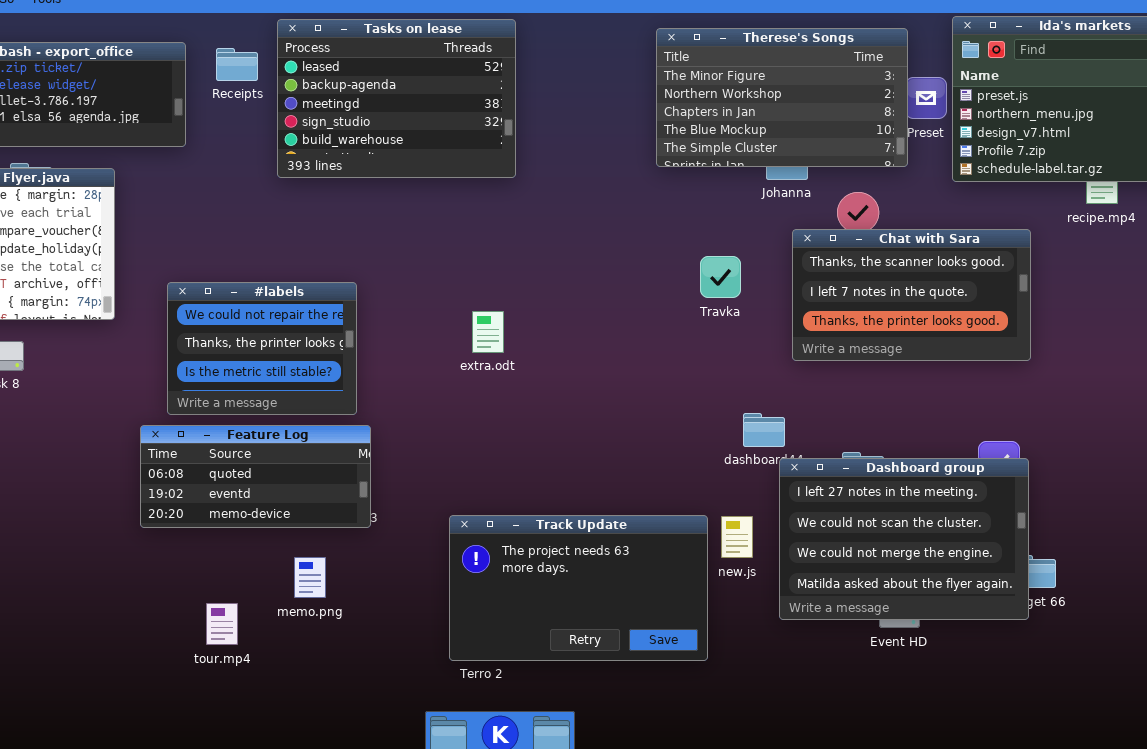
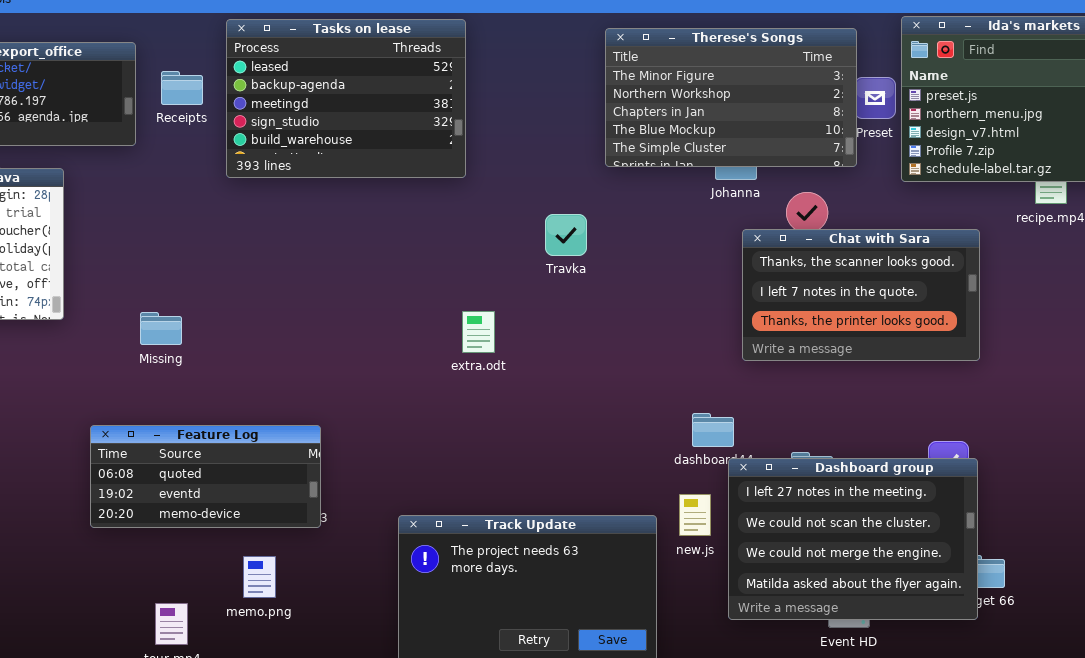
Receipts: [216,48,258,81] -> [161,71,203,105], moved
Travka: [700,256,741,298] -> [545,214,587,256], moved
#labels: [167,282,357,415] -> none, closed
extra.odt: [472,311,504,353] -> [462,311,495,353], moved
new.js: [721,516,753,558] -> [679,494,711,536], moved

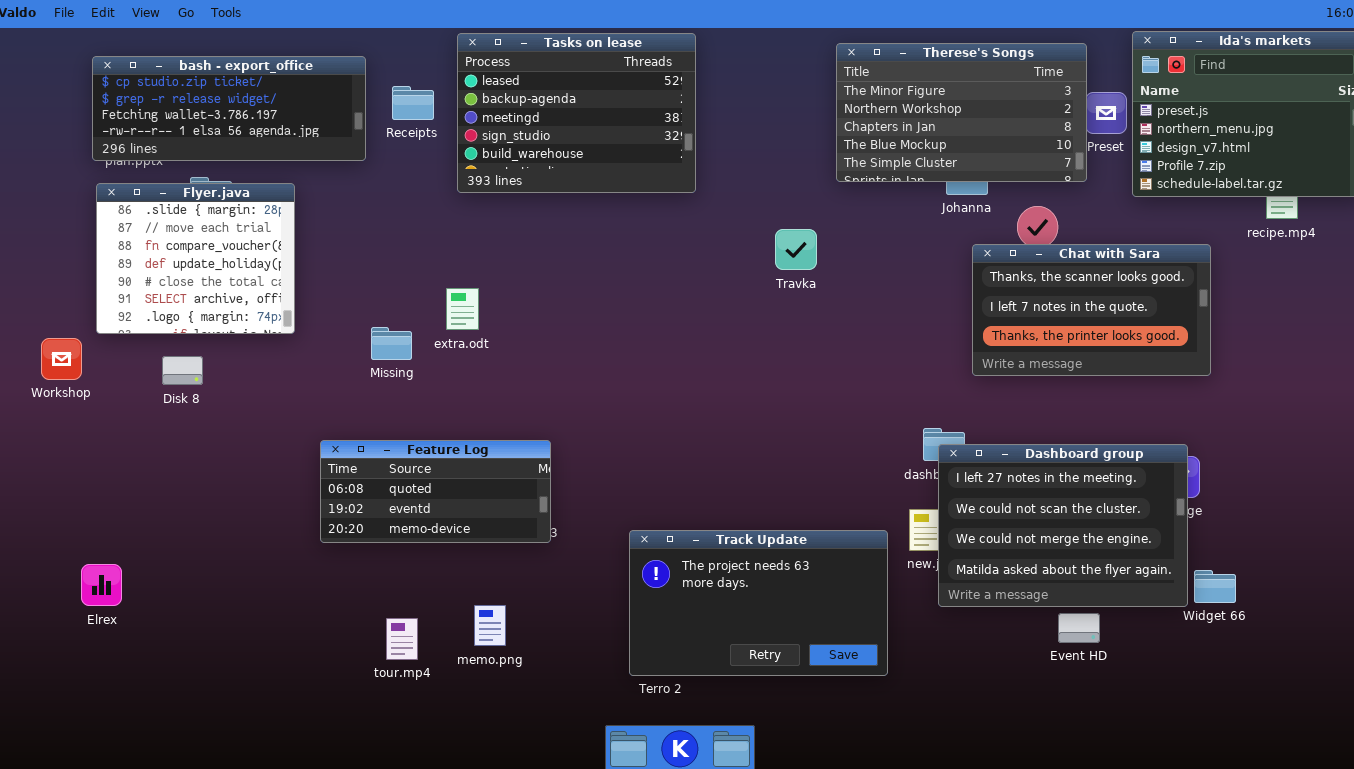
extra.odt: [462,311,495,353] -> [446,288,479,330], moved
Dashboard group: [728,458,978,620] -> [938,444,1188,607], moved
memo.png: [243,556,276,598] -> [474,605,506,646], moved

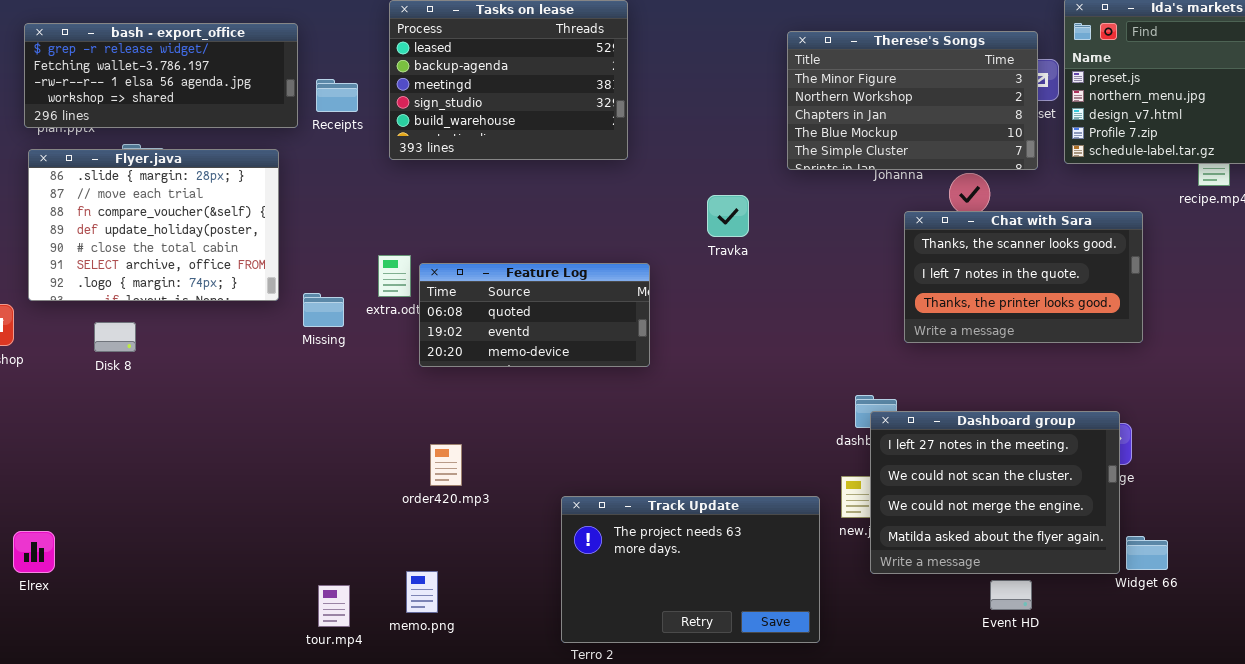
Therese's Songs: [836,43,1087,182] -> [787,31,1038,170], moved
bash - export_office: [92,56,366,161] -> [24,23,298,128], scrolled down 1 row
Receipts: [392,86,434,120] -> [316,79,358,112], moved
Flyer.java: [96,183,295,334] -> [28,149,279,301], resized
Feature Log: [320,440,551,543] -> [419,263,650,367], moved

